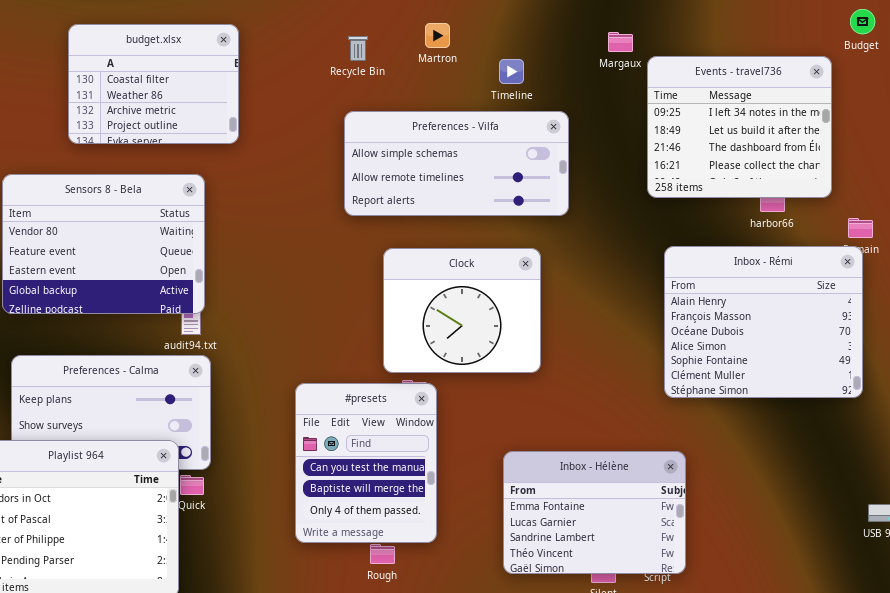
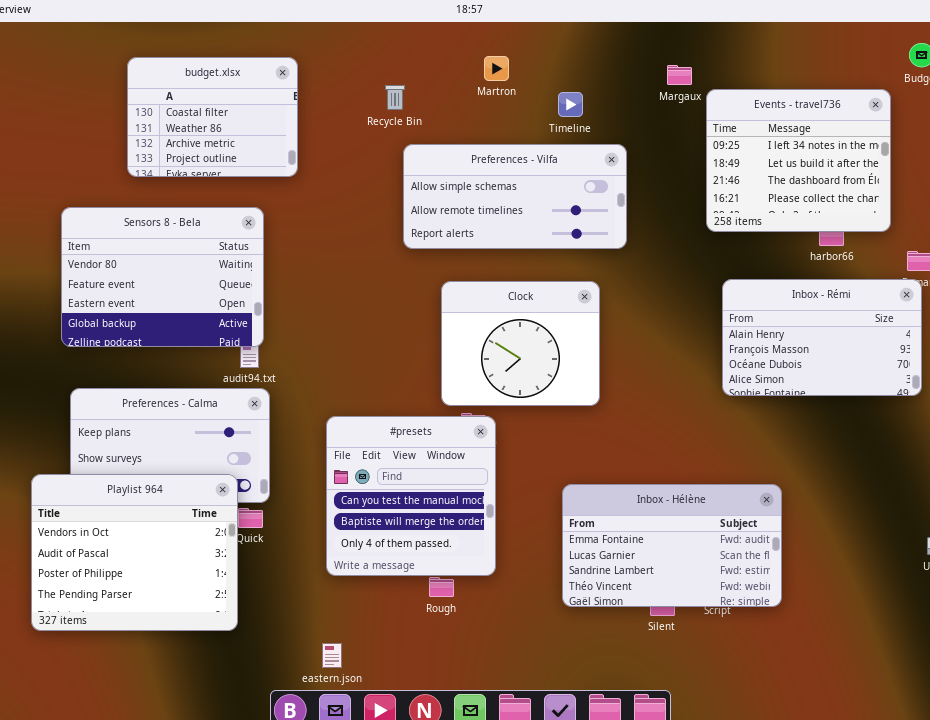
Recycle Bin: [348,36,368,61] -> [385,85,405,110], moved
Inbox - Rémi: [664,246,863,398] -> [722,279,922,396], resized
#presets: [295,383,437,543] -> [326,416,496,576], resized
Inbox - Hélène: [503,451,686,574] -> [562,484,782,607], resized

